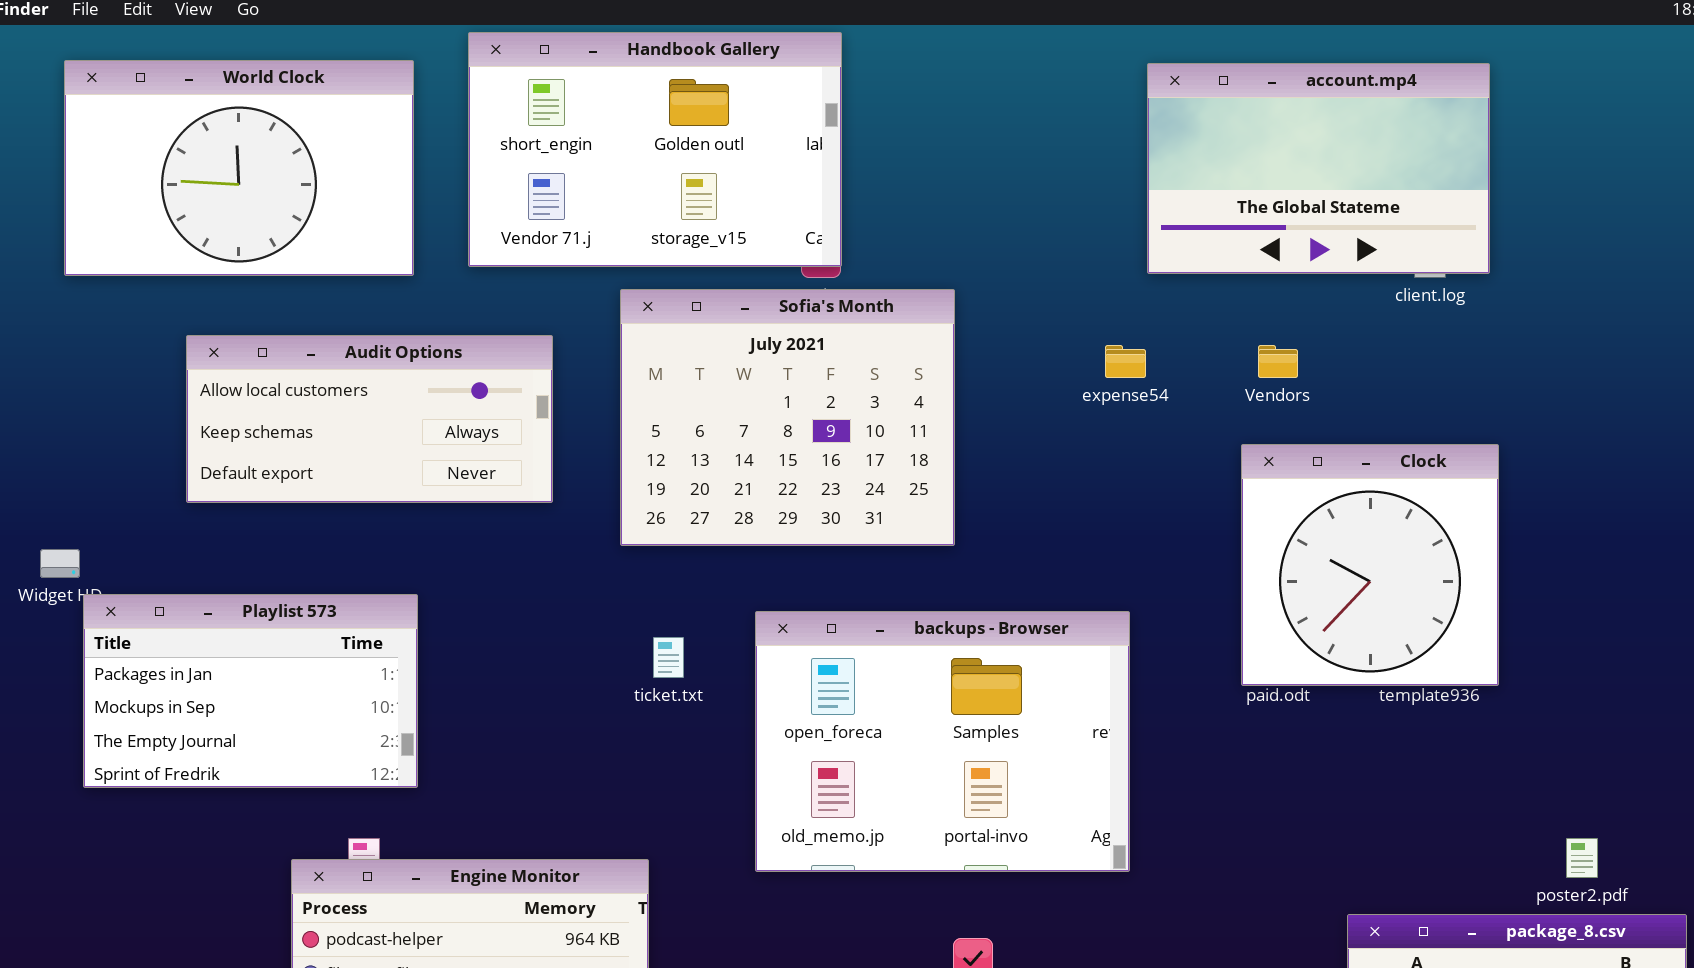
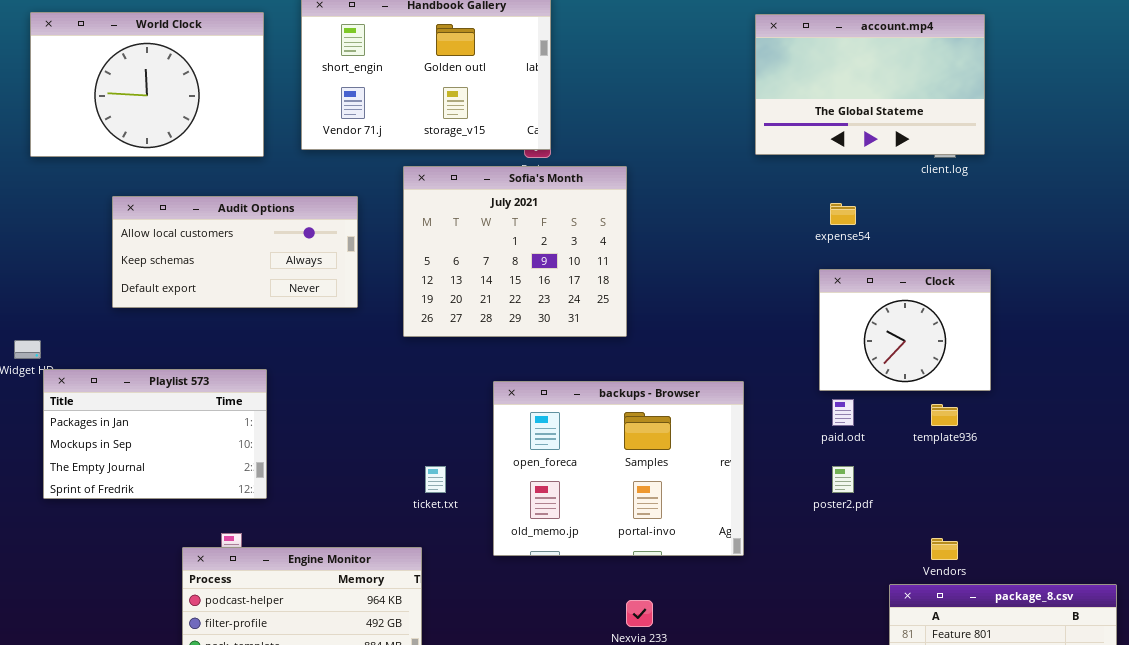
expense54: [1105,345,1146,378] -> [830,203,856,225], moved
Vendors: [1258,345,1298,378] -> [931,538,958,560], moved
Clock: [1241,444,1499,686] -> [819,269,991,391], resized
ticket.txt: [653,637,684,678] -> [425,466,446,493], moved
poster2.pdf: [1566,838,1598,878] -> [832,466,854,493], moved

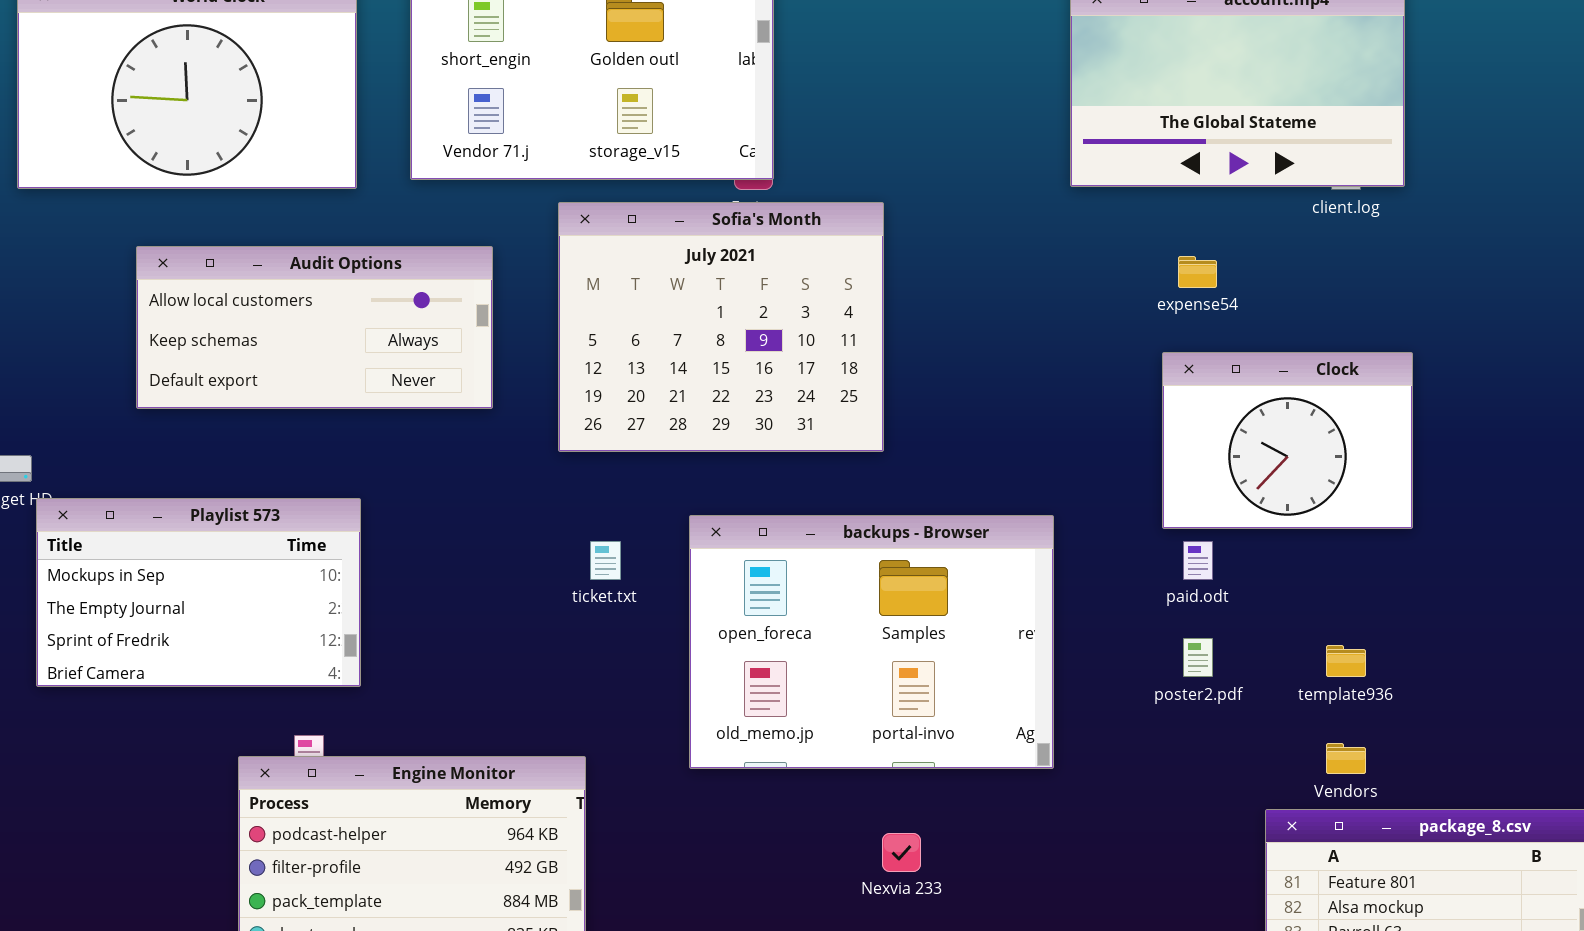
Playlist 573: [43,369,267,499] -> [36,498,361,687], scrolled down 1 row
template936: [931,404,958,426] -> [1326,645,1366,677], moved
ticket.txt: [425,466,446,493] -> [590,541,621,580], moved

